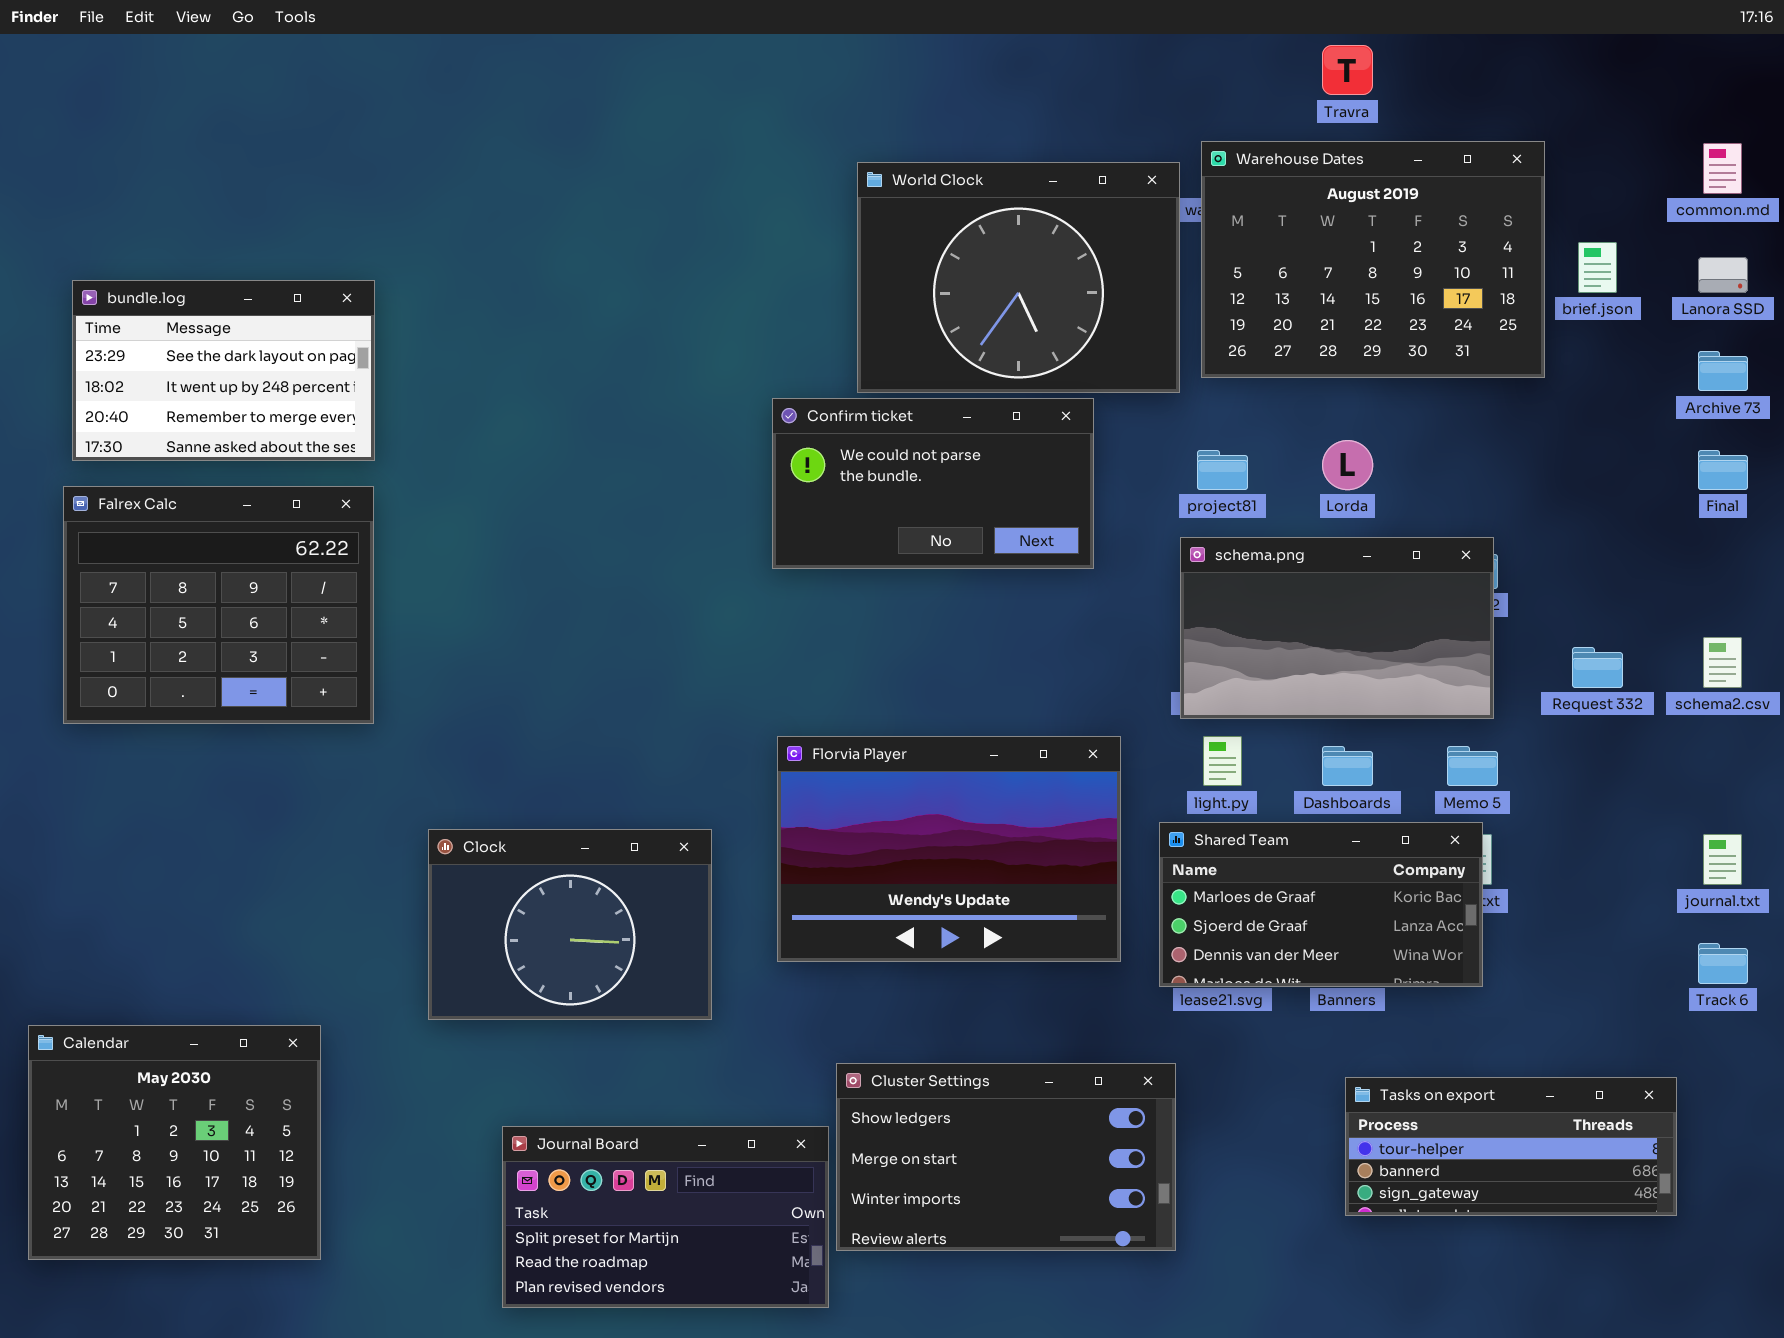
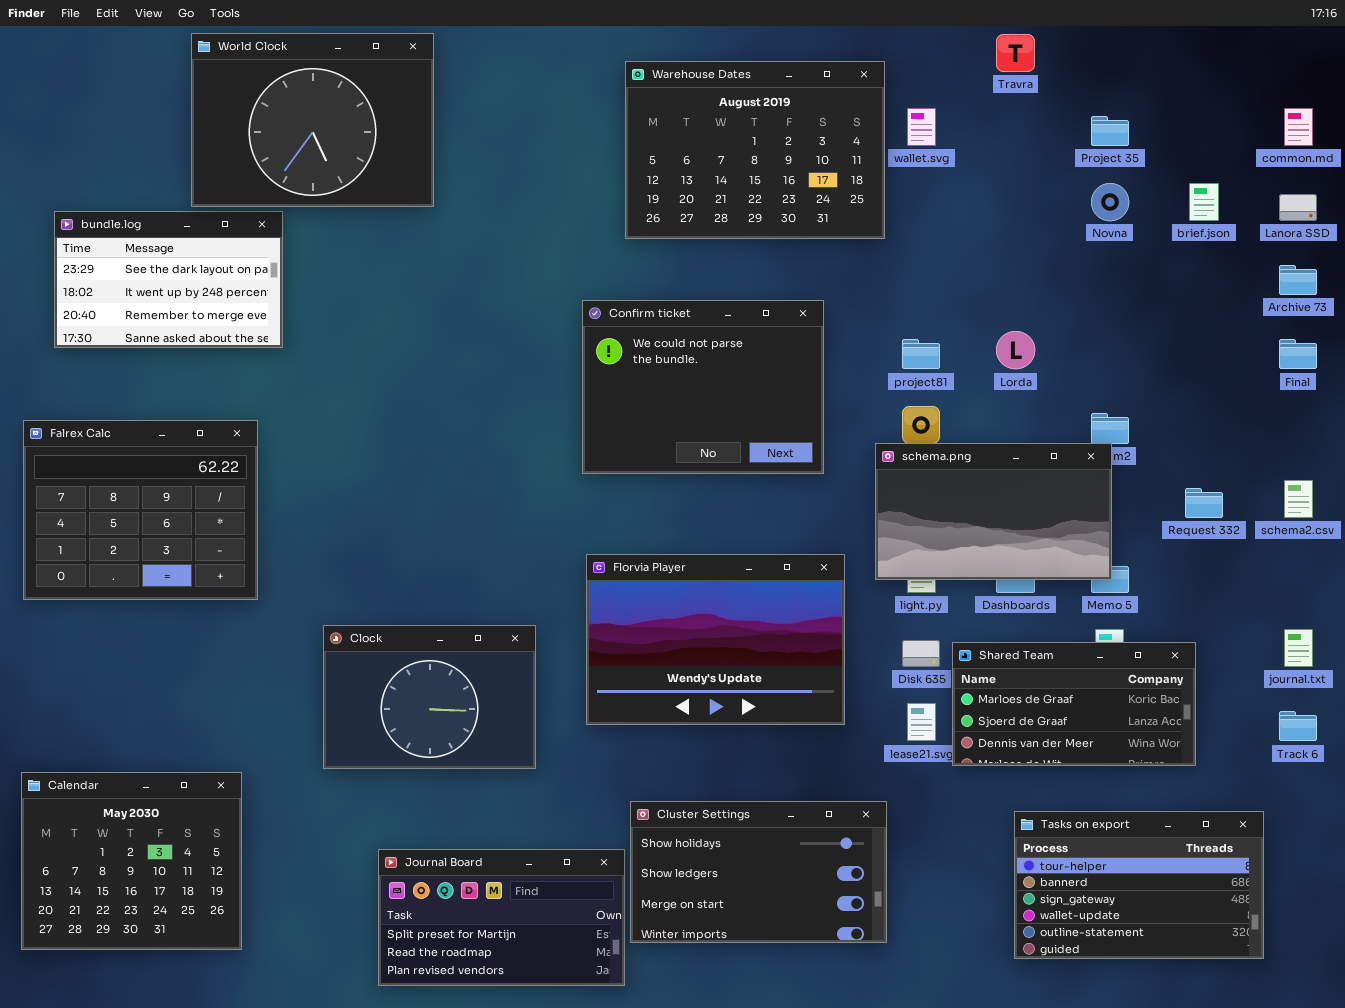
Warehouse Dates: [1201,141,1545,378] -> [625,61,885,239], moved
World Clock: [857,162,1180,393] -> [191,33,434,207], moved
Confirm ticket: [772,398,1094,569] -> [582,300,824,474], resized
Falrex Calc: [63,486,374,724] -> [23,420,258,600], moved
schema.png: [1180,537,1494,719] -> [875,443,1112,580], moved
Shared Team: [1159,822,1483,987] -> [952,642,1196,766], moved
Cluster Settings: [836,1063,1176,1251] -> [630,801,887,943], scrolled up 1 row
Tasks on export: [1345,1077,1677,1216] -> [1014,811,1264,959], resized

